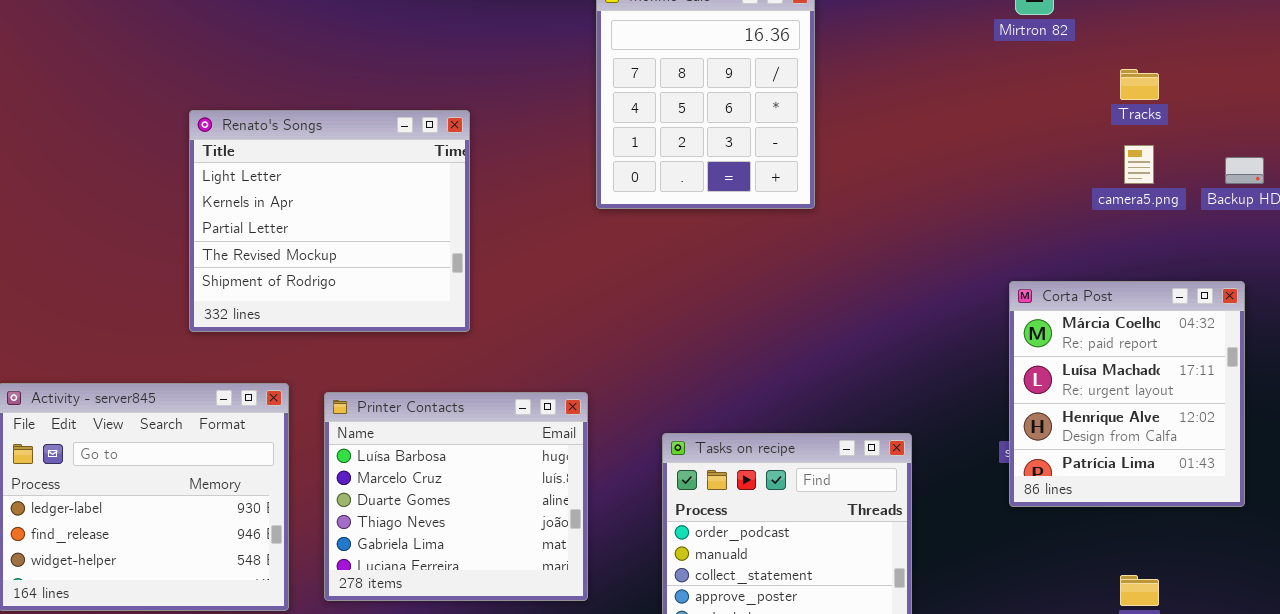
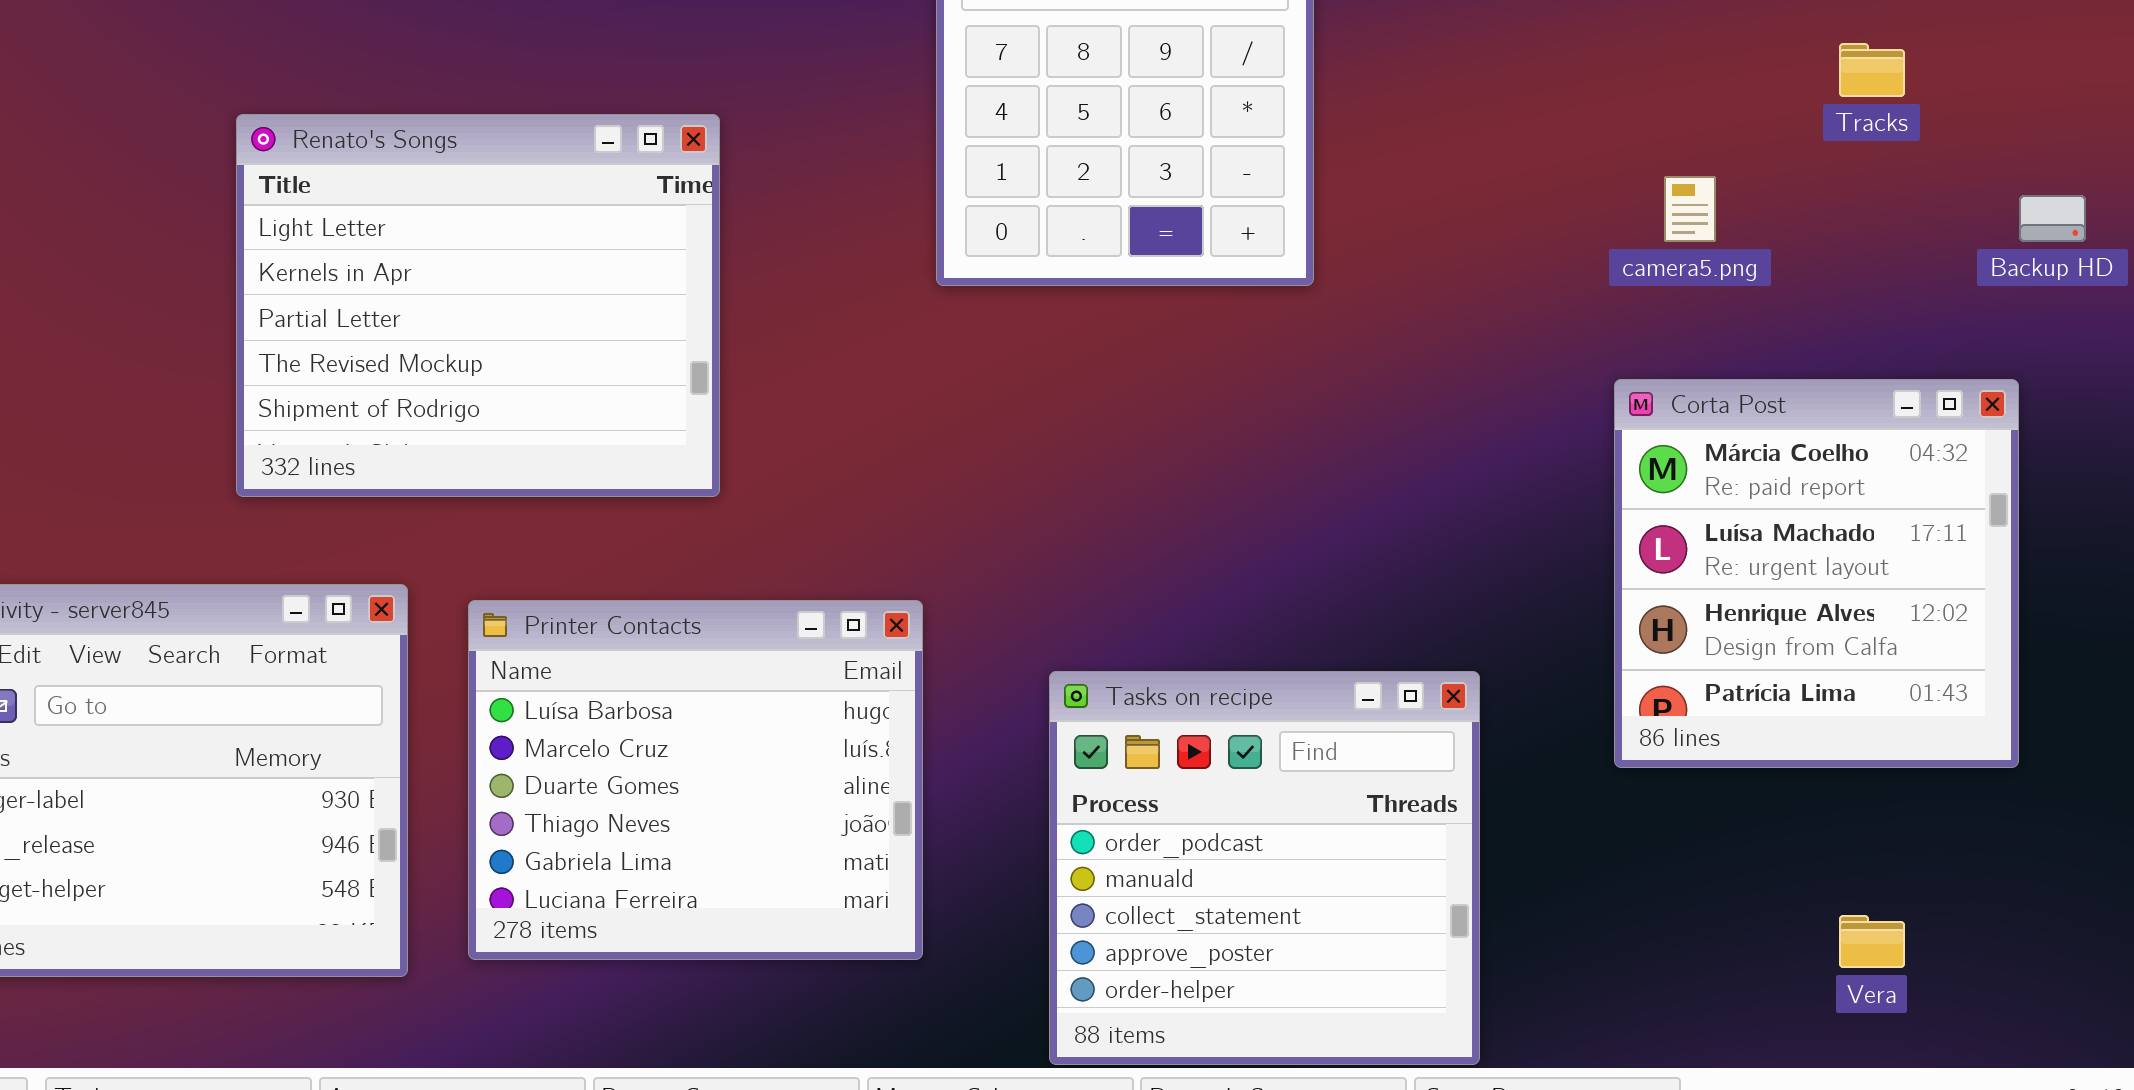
camera5.png: [1124,145,1154,184] -> [1664,176,1716,242], moved
Corta Post: [1009,281,1245,507] -> [1614,379,2019,768], moved

